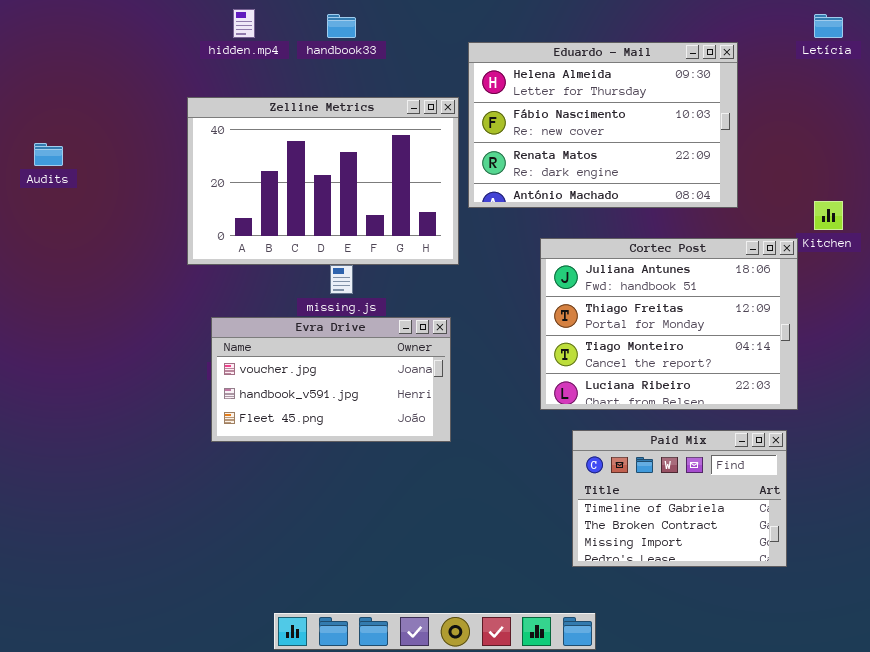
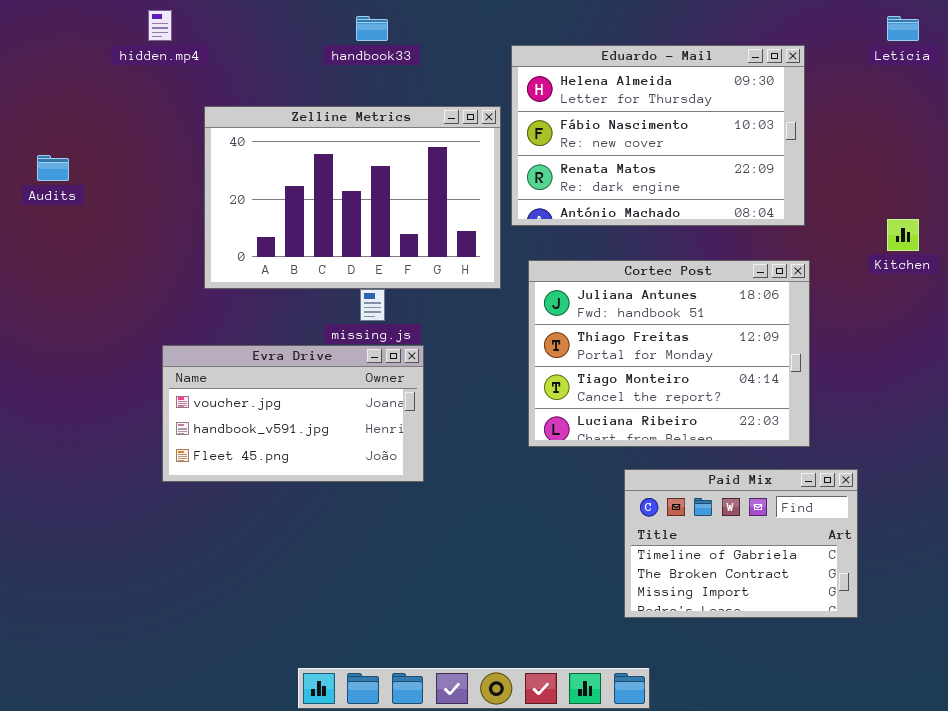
hidden.mp4: [233,9,255,38] -> [148,10,172,41], moved
Cortec Post: [540,238,798,410] -> [528,260,810,447], moved
Evra Drive: [211,317,451,442] -> [162,345,424,482], moved

